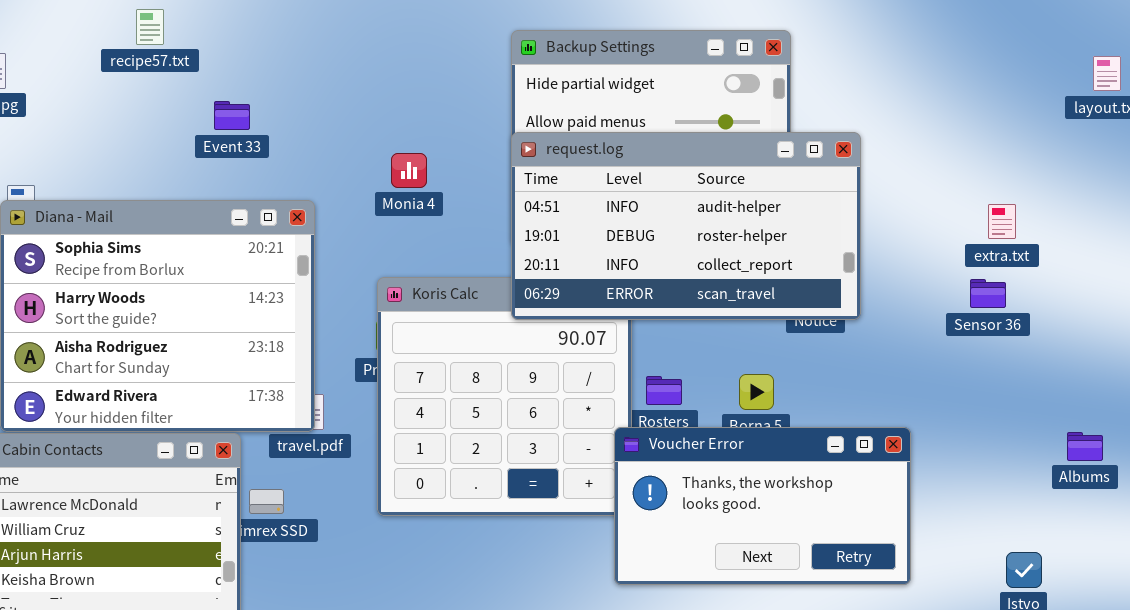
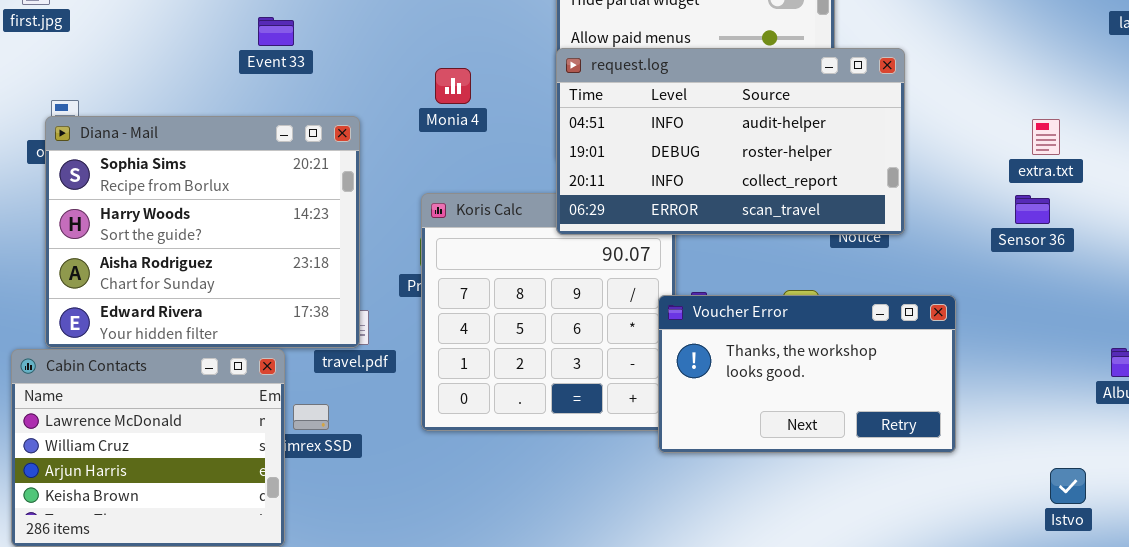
Voucher Error: [614,427,911,585] -> [658,295,956,453], moved

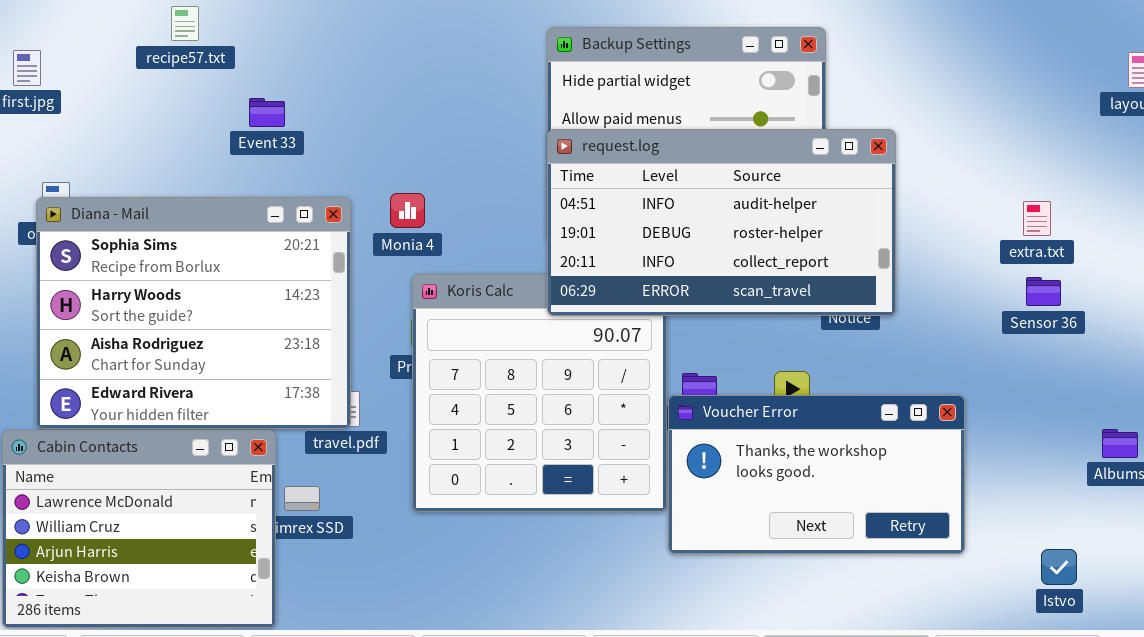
Monia 4: [435,68,471,104] -> [390,193,425,228], moved
Sensor 36: [1015,195,1050,224] -> [1026,277,1061,306], moved
Voucher Error: [658,295,956,453] -> [668,395,965,554], moved

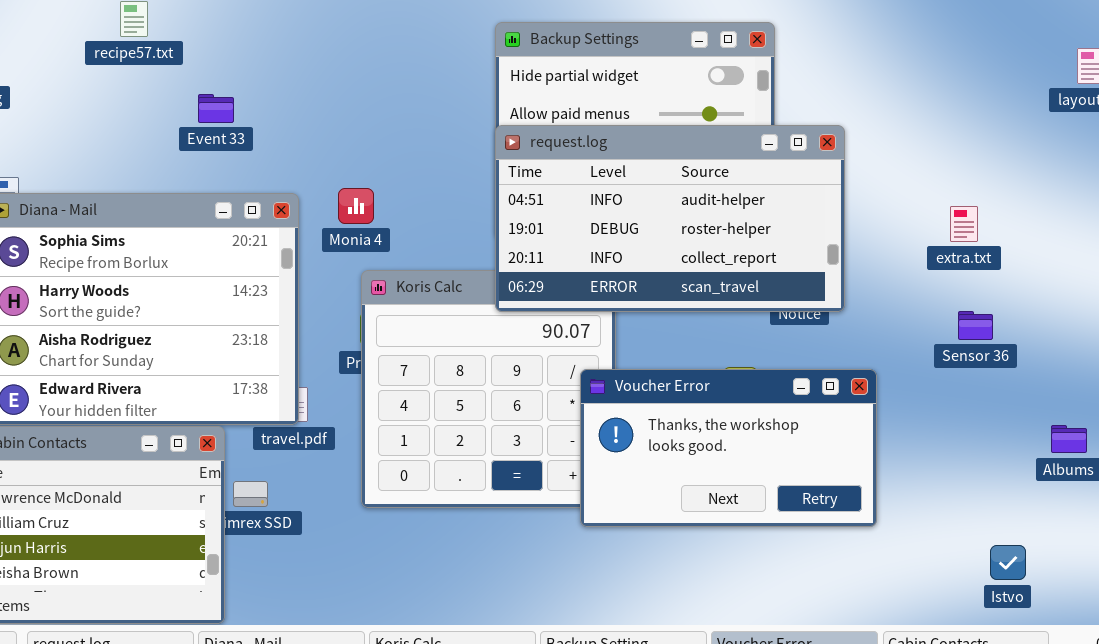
extra.txt: [1023,201,1051,236] -> [950,206,978,242], moved
Sensor 36: [1026,277,1061,306] -> [958,311,993,340], moved
Voucher Error: [668,395,965,554] -> [580,369,877,527], moved

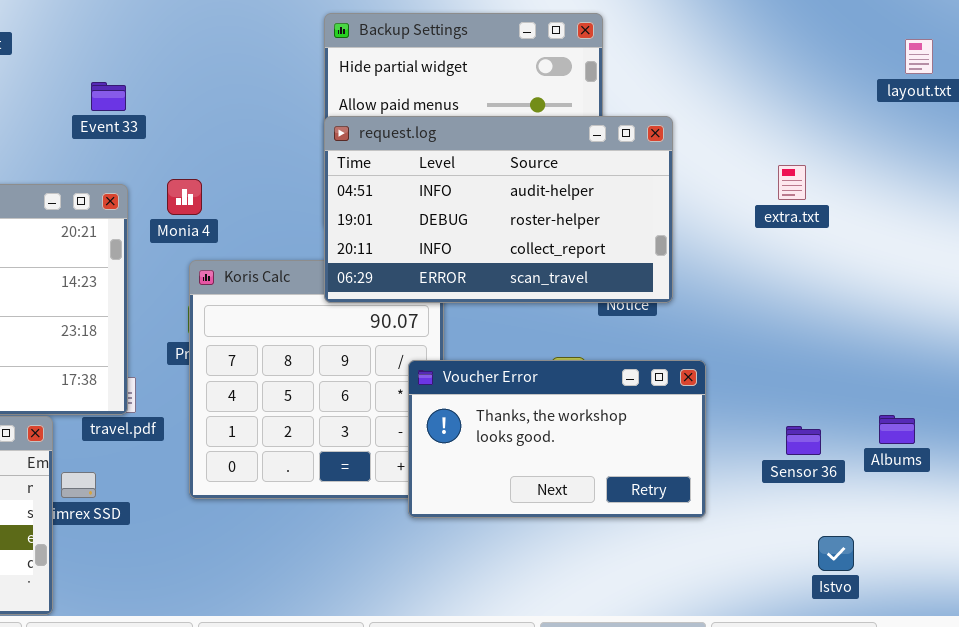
Event 33: [198,94,234,123] -> [91,82,126,111], moved
extra.txt: [950,206,978,242] -> [778,165,806,200], moved
Sensor 36: [958,311,993,340] -> [786,426,821,455], moved

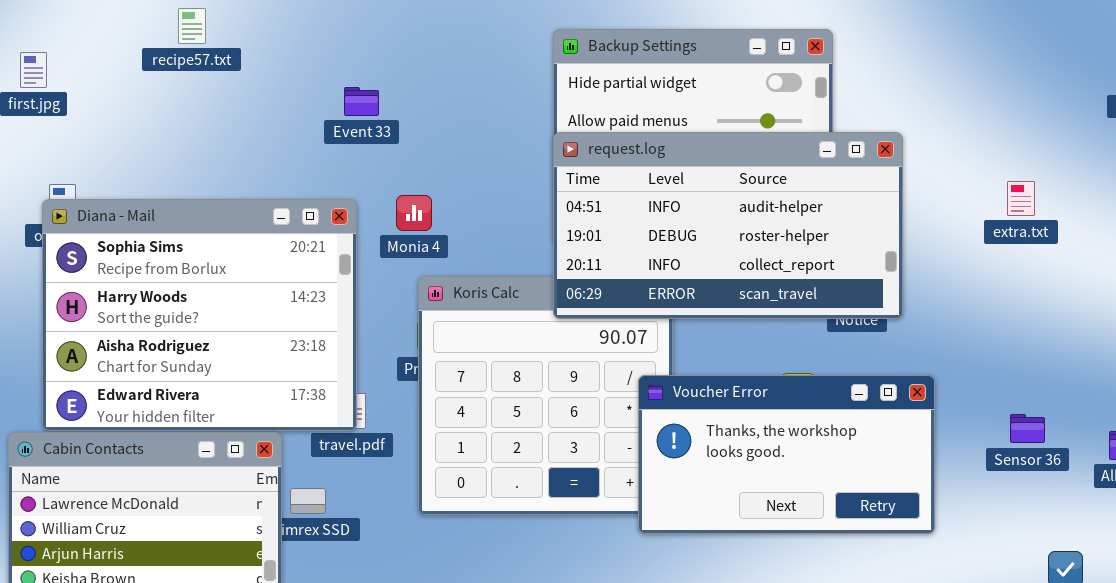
Event 33: [91,82,126,111] -> [344,87,379,116], moved
Sensor 36: [786,426,821,455] -> [1010,414,1045,443], moved

